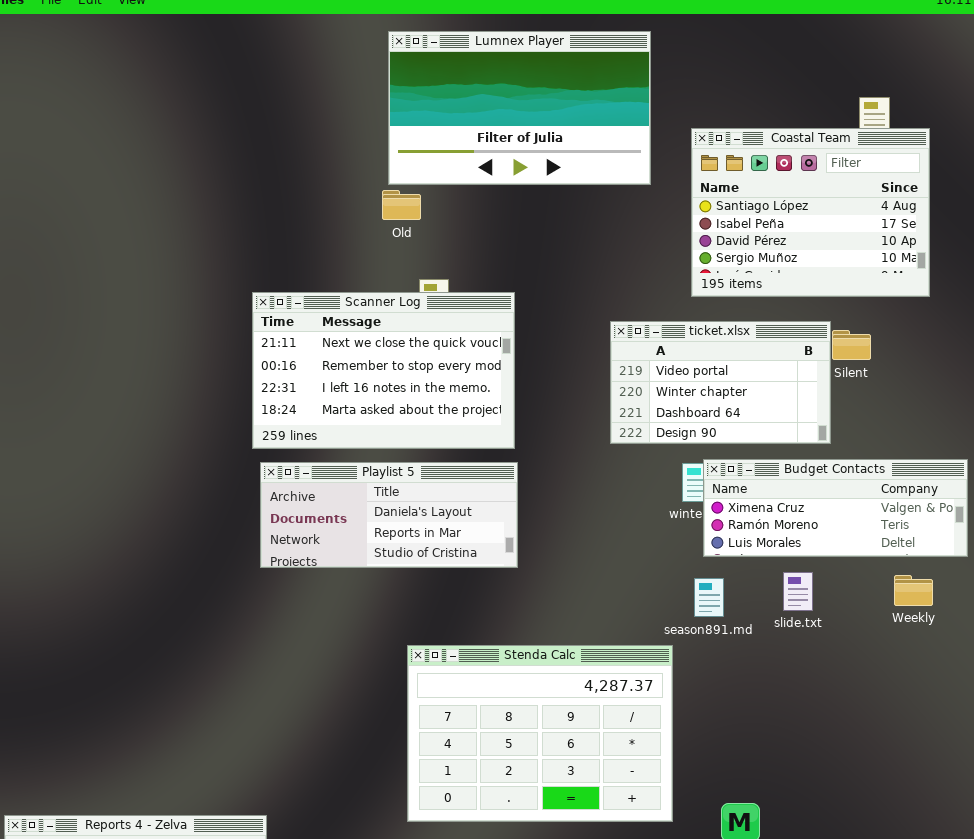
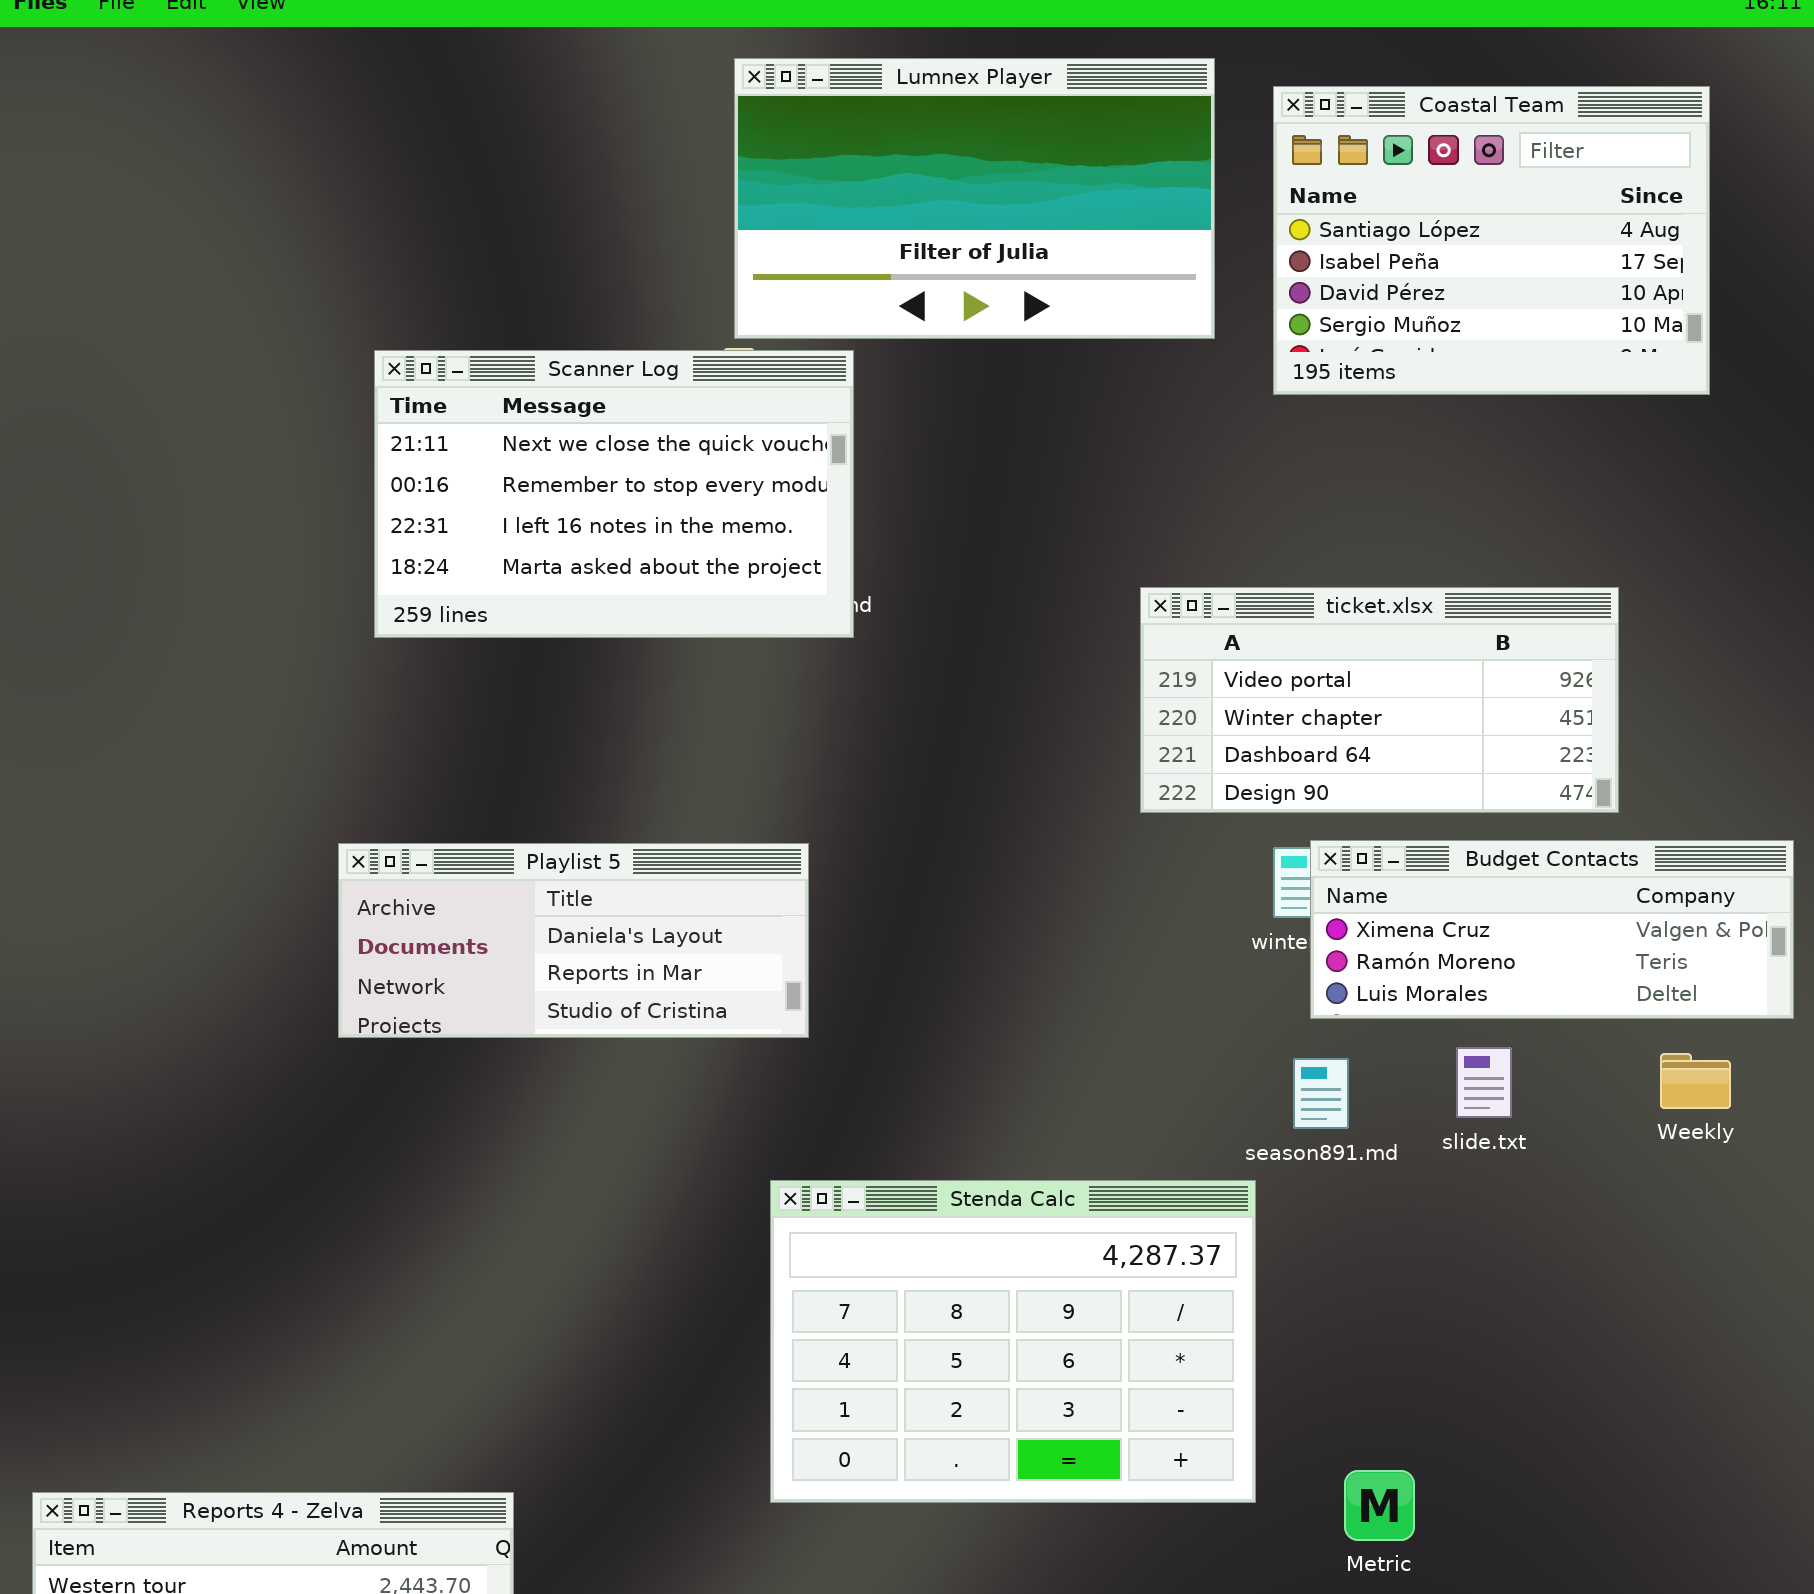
Coastal Team: [691,128,930,297] -> [1273,86,1710,395], moved
Scanner Log: [252,292,515,449] -> [374,350,854,638], moved
ticket.xlsx: [610,321,831,444] -> [1140,587,1619,813], resized
Playlist 5: [260,462,518,568] -> [338,843,809,1038], moved

